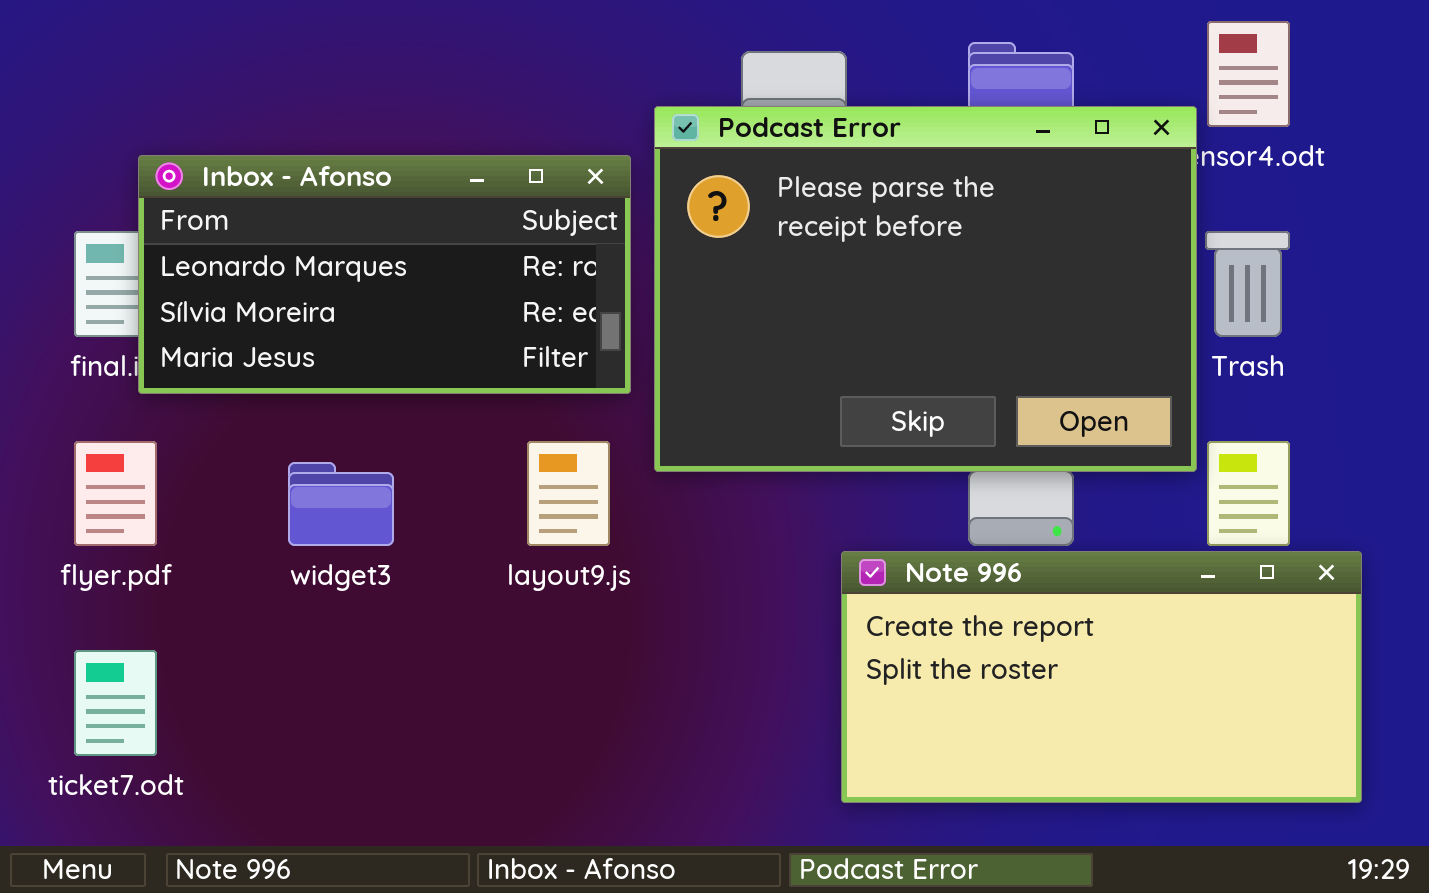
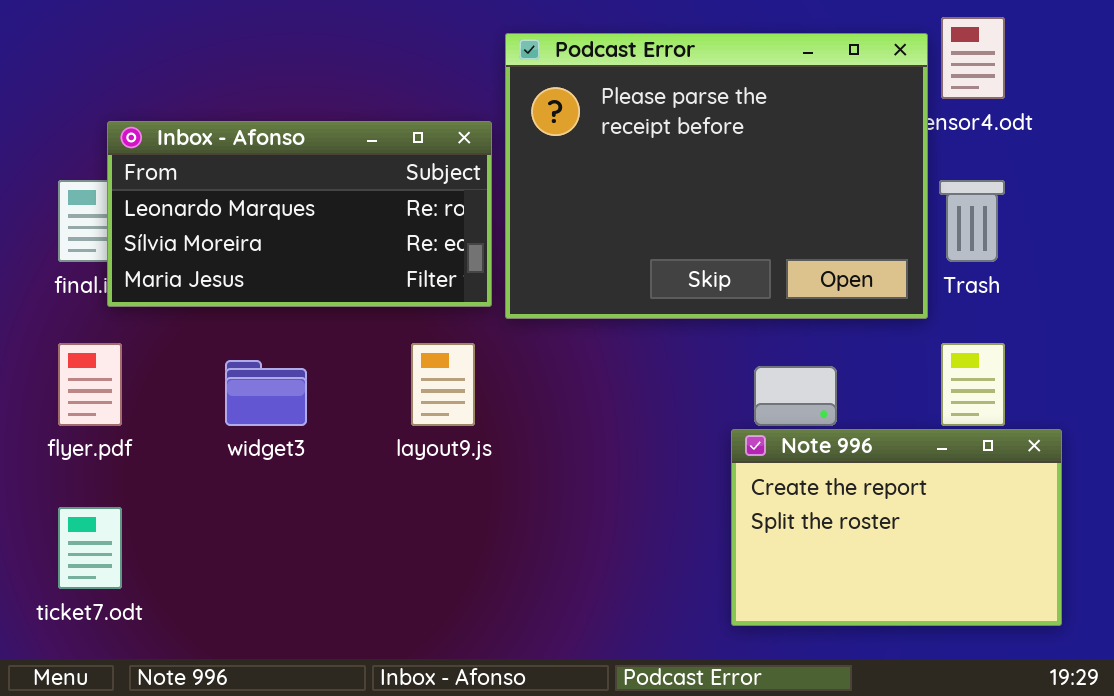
Podcast Error: [654,106,1197,472] -> [505,33,928,319], moved
Note 996: [841,551,1362,803] -> [731,429,1062,626], resized

